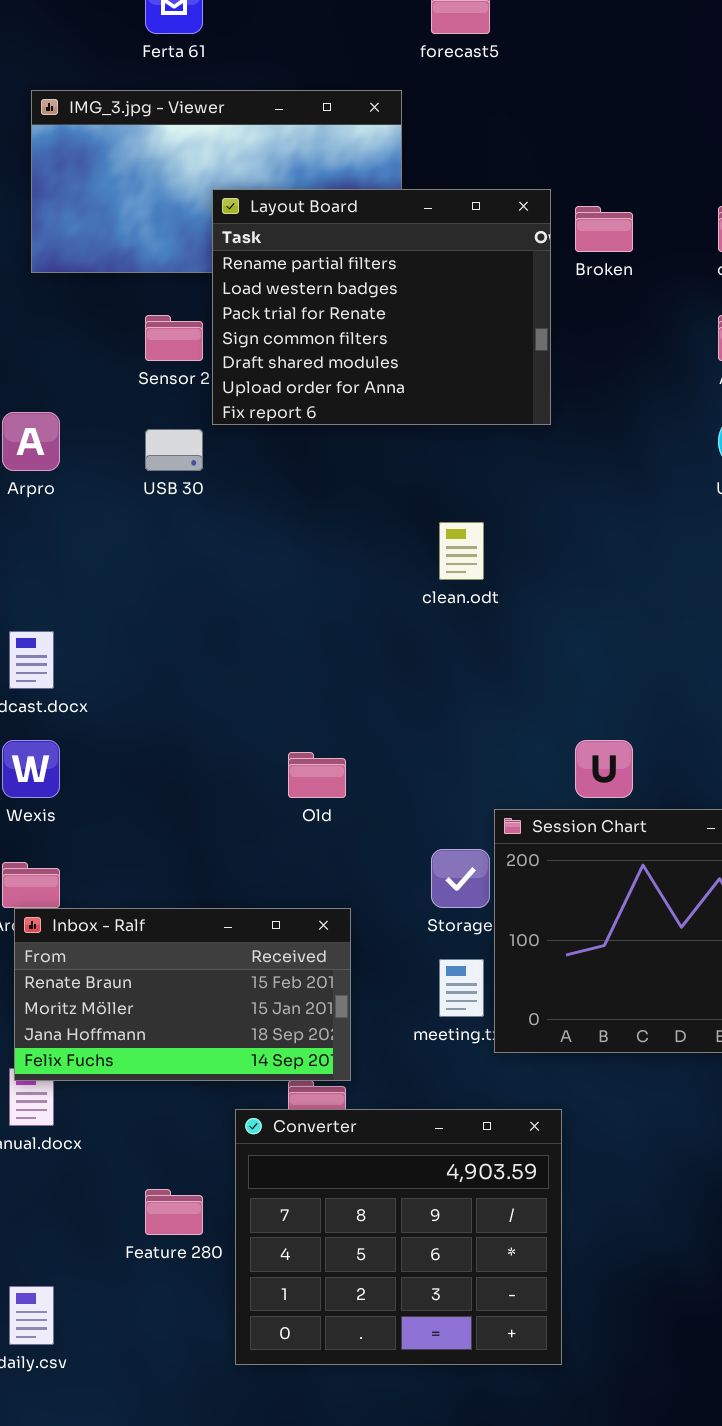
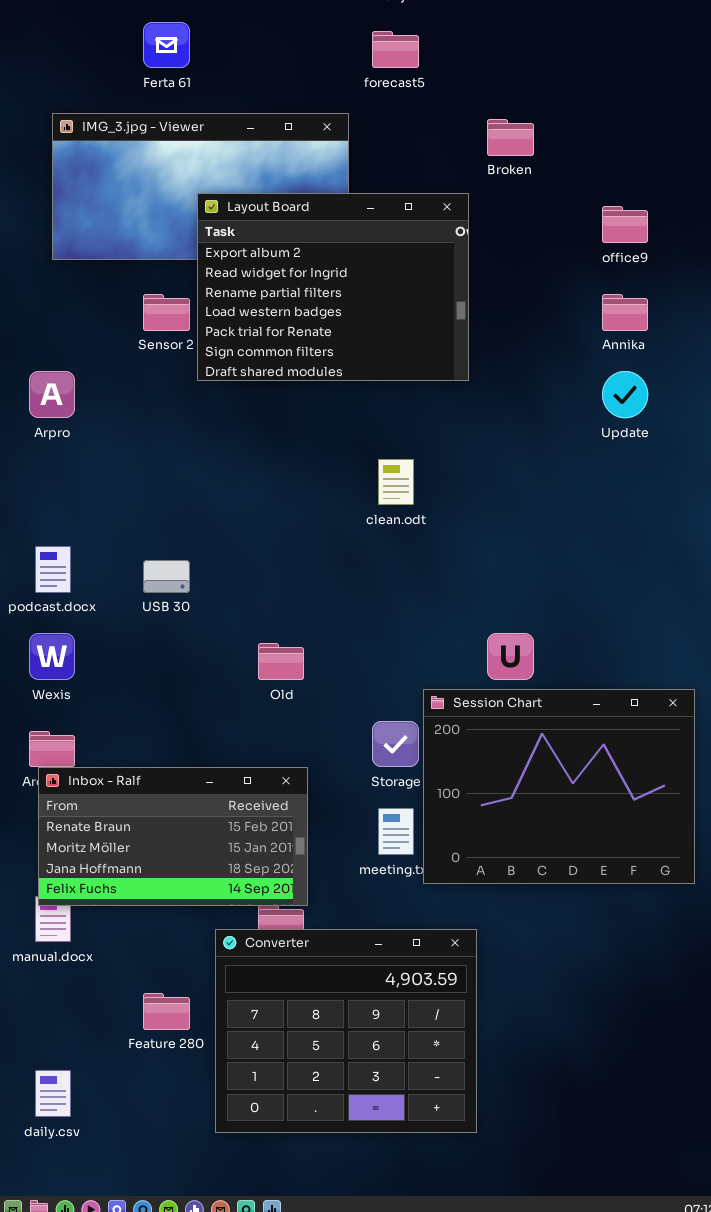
Layout Board: [212,189,551,425] -> [197,193,469,381], scrolled up 2 rows
Broken: [575,206,633,252] -> [487,119,534,156], moved
USB 30: [145,429,203,471] -> [143,560,190,593], moved

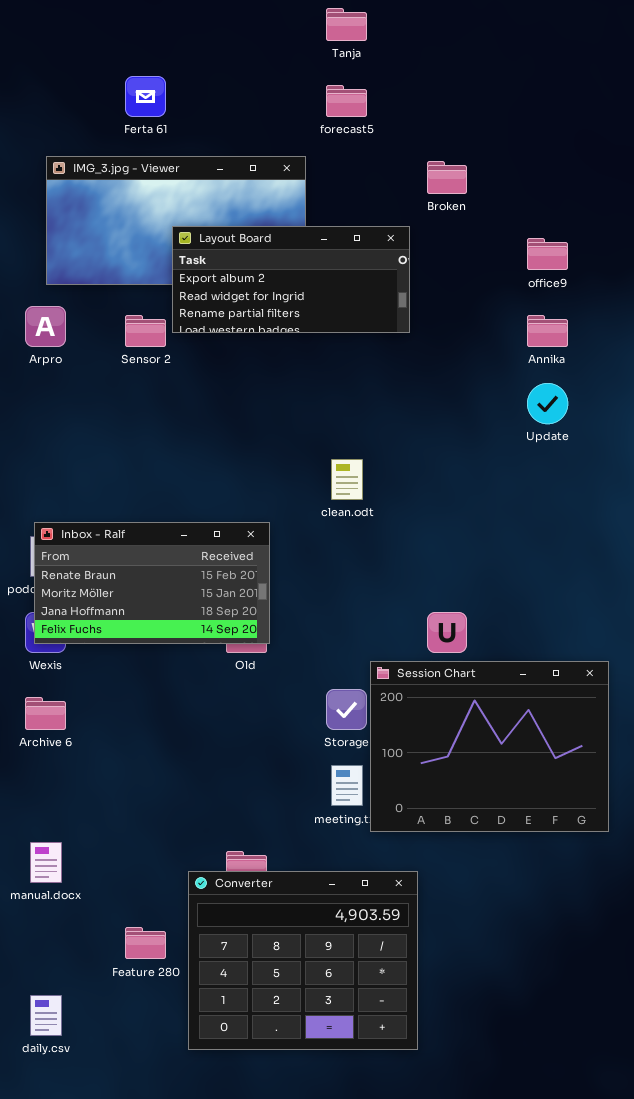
Layout Board: [197,193,469,381] -> [172,226,410,333], resized
Arpro: [29,371,75,418] -> [25,306,66,347], moved
Inbox - Ralf: [38,767,308,906] -> [34,522,270,644], moved

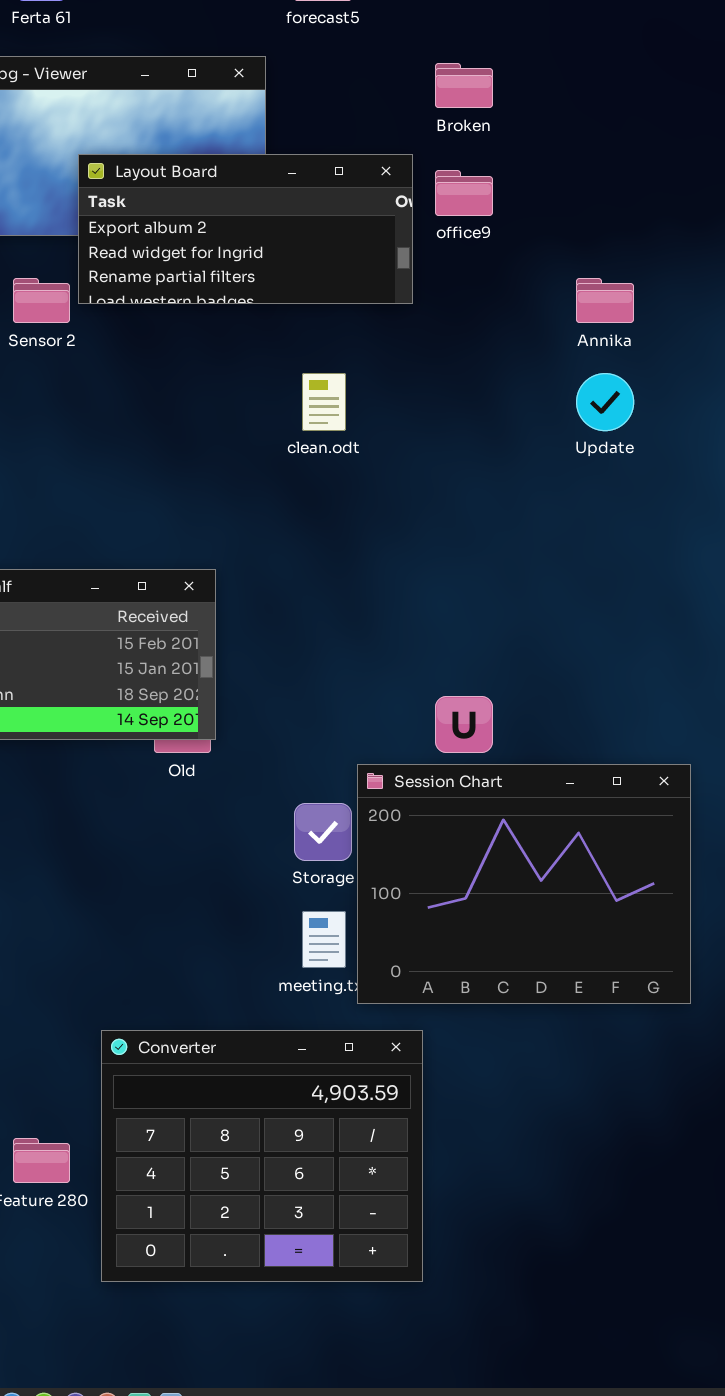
office9: [527,238,568,270] -> [435,170,493,216], moved
clean.odt: [331,459,363,500] -> [302,373,346,431], moved
Converter: [188,871,418,1050] -> [101,1030,423,1282], moved

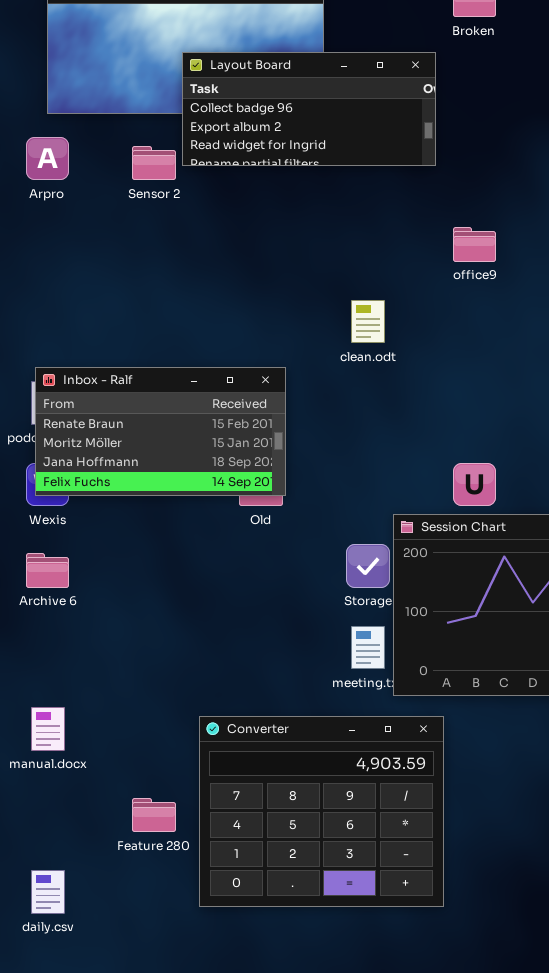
Layout Board: [78,154,413,304] -> [182,52,436,166], scrolled up 1 row
office9: [435,170,493,216] -> [453,227,496,262], moved
clean.odt: [302,373,346,431] -> [351,300,385,343], moved

